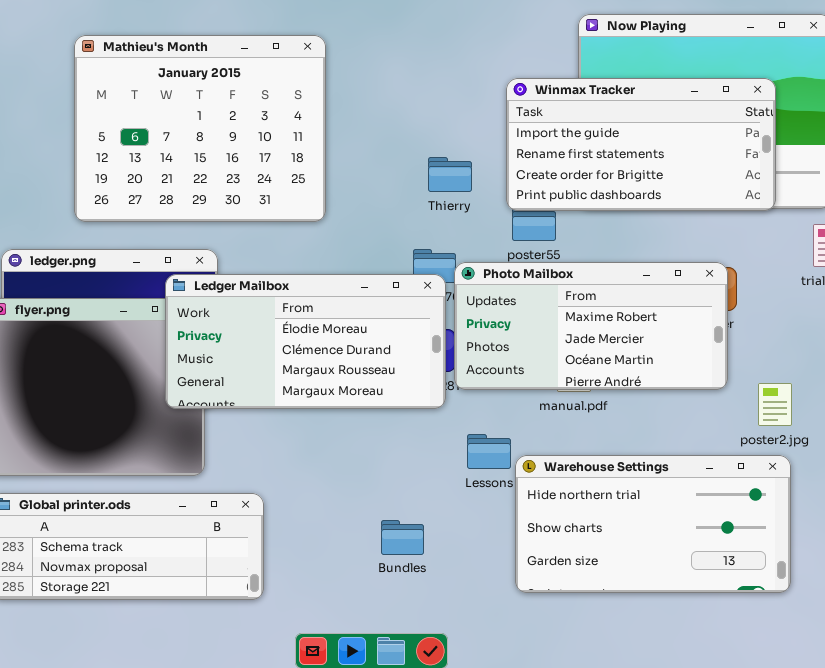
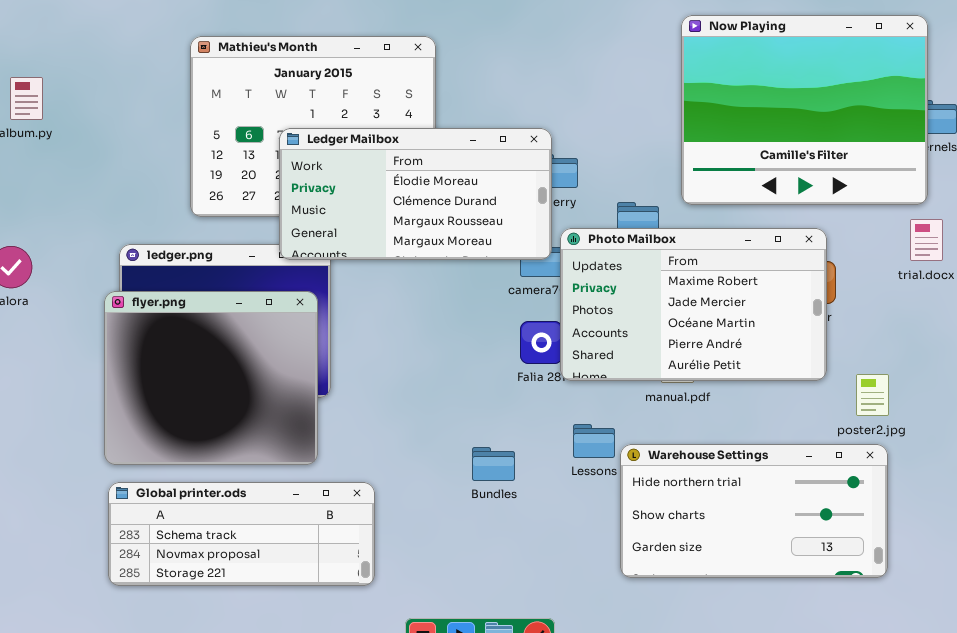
Winmax Tracker: [506,78,776,211] -> none, closed
Photo Mailbox: [454,262,728,390] -> [560,228,827,381], resized
Ledger Mailbox: [165,274,446,409] -> [279,128,552,260], moved
Bundles: [381,520,424,555] -> [472,447,515,481], moved

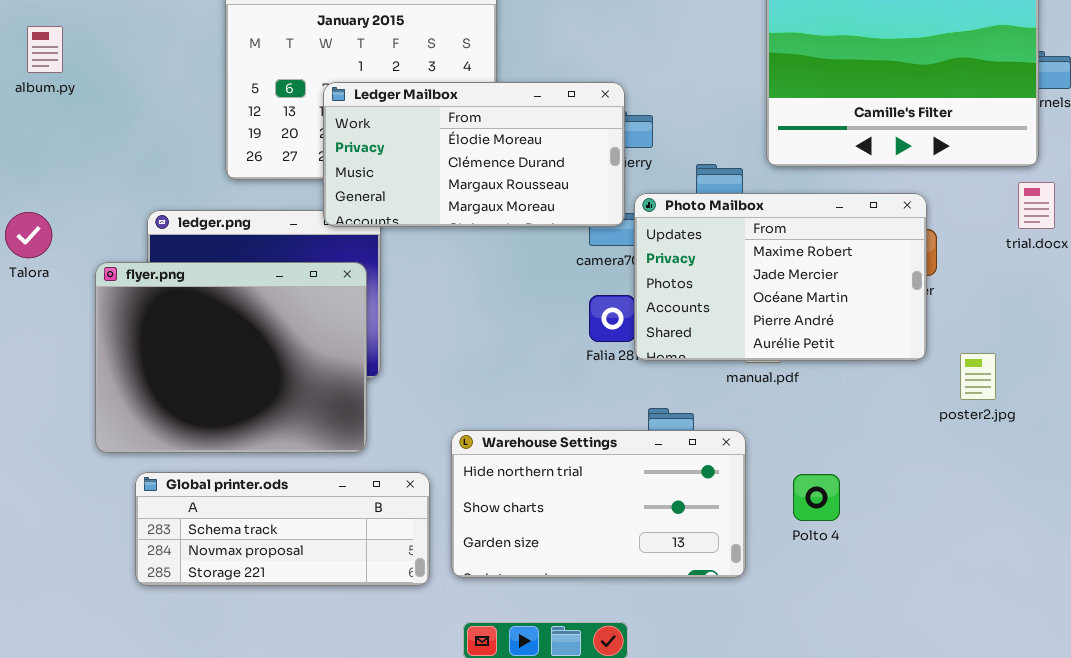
flyer.png: [104,291,318,465] -> [95,262,367,453], resized
Warehouse Settings: [620,444,888,578] -> [451,430,746,578], moved

